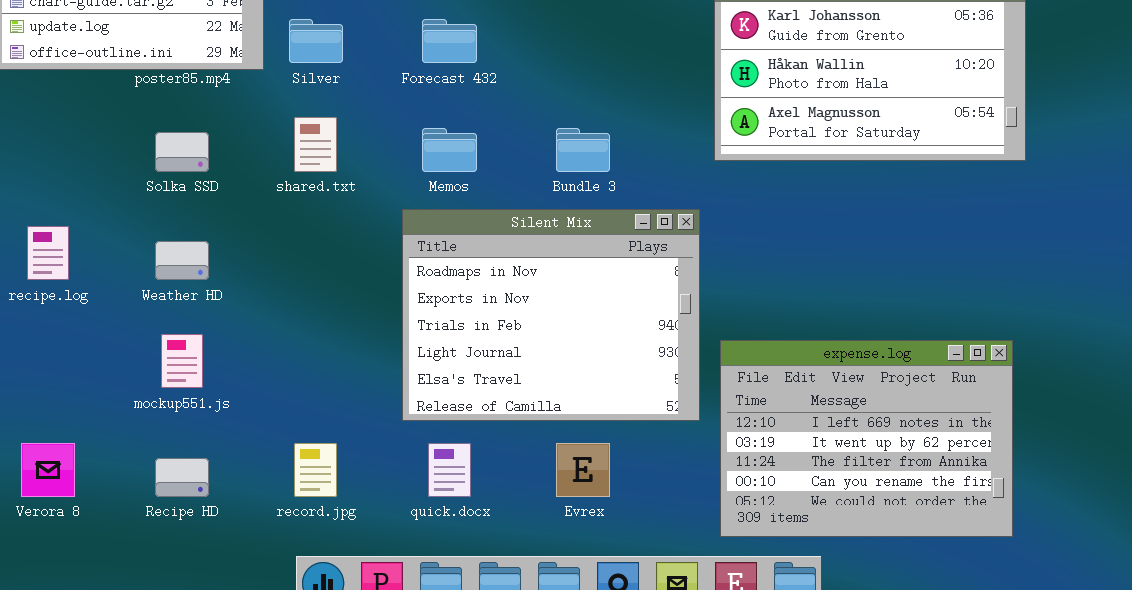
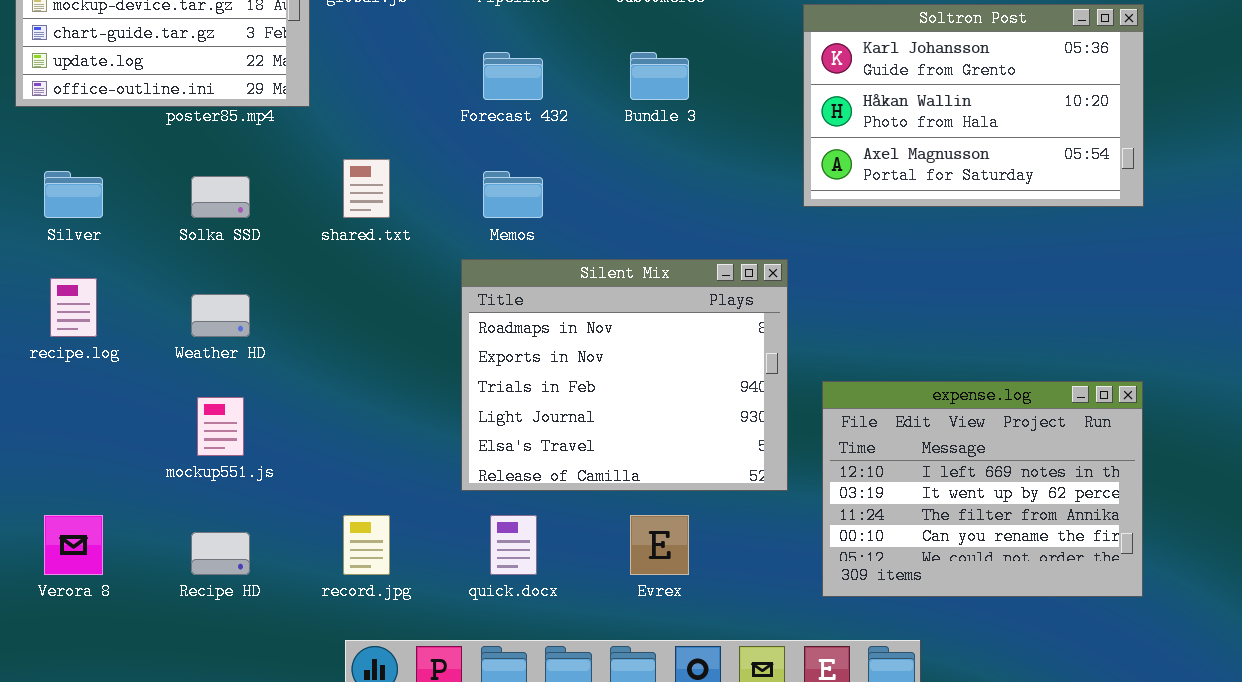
Silver: [289,19,343,63] -> [44,171,103,218], moved
Bundle 3: [556,128,610,172] -> [630,52,689,100], moved
expense.log: [720,340,1013,537] -> [822,381,1143,597], moved

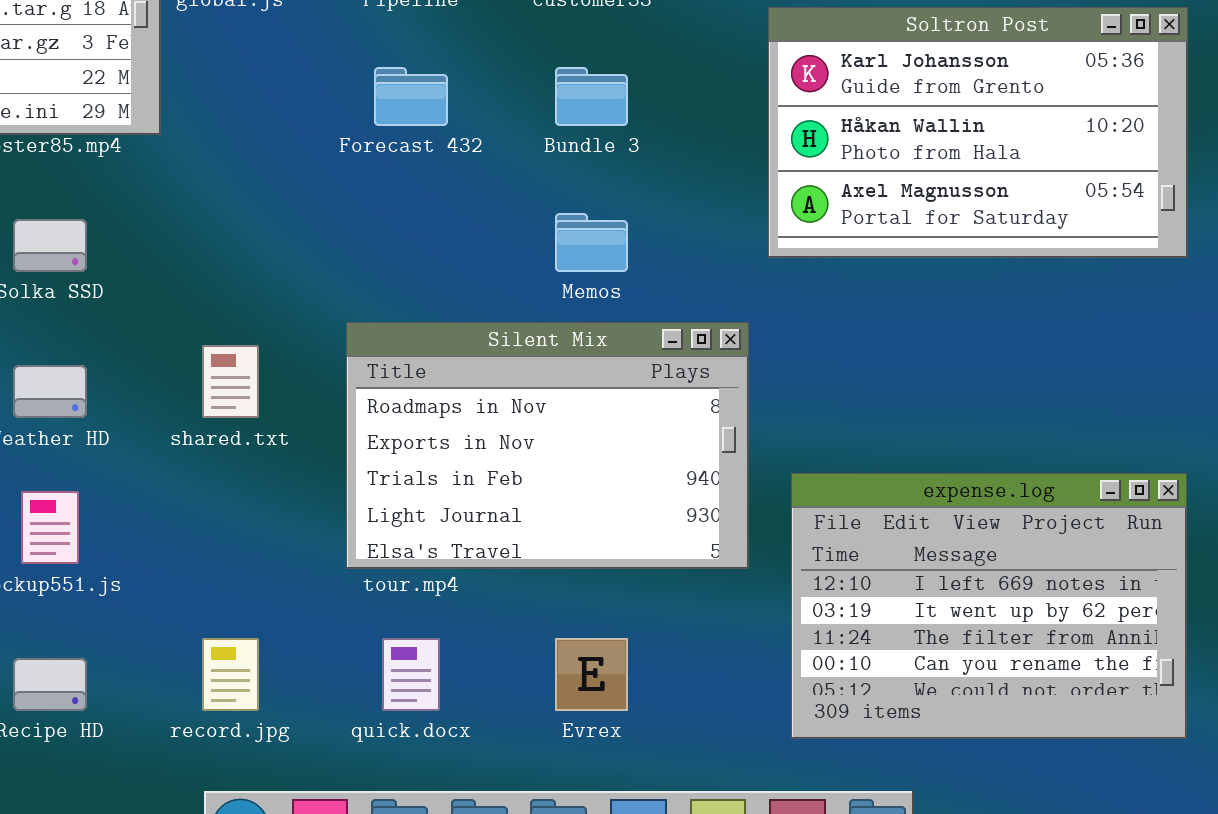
shared.txt: [343,159,390,218] -> [202,345,259,418], moved
Memos: [483,171,543,218] -> [555,213,628,272], moved
Silent Mix: [461,259,788,491] -> [346,322,749,569], resized

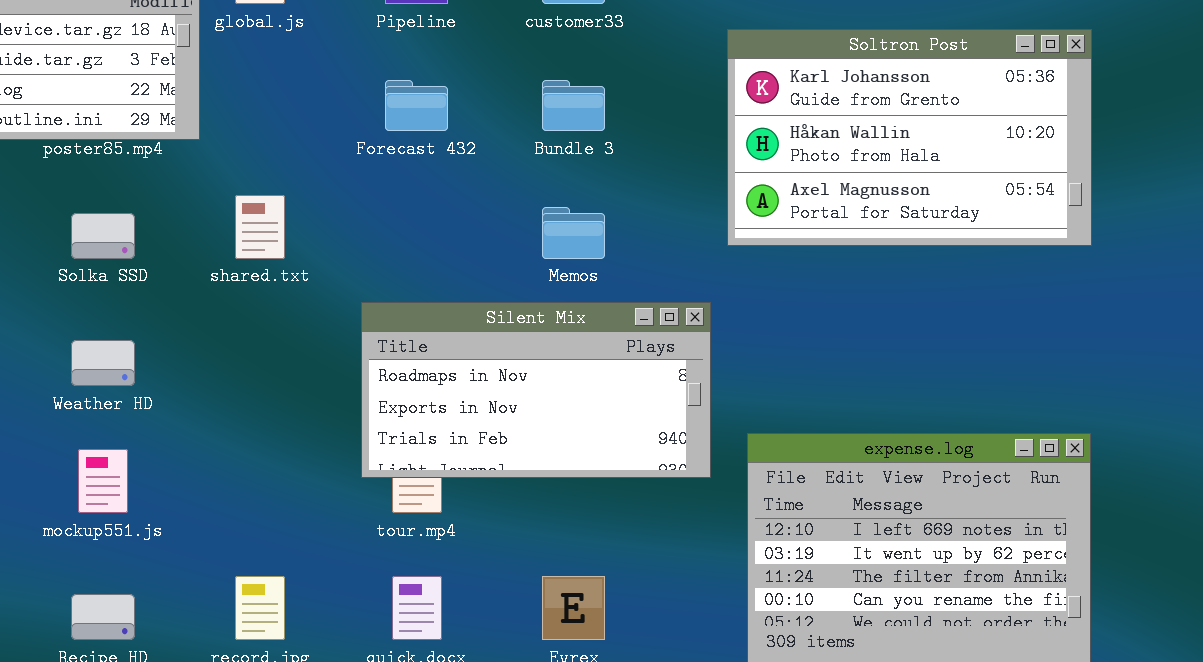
Silent Mix: [346,322,749,569] -> [361,302,711,478], resized
shared.txt: [202,345,259,418] -> [235,195,285,259], moved

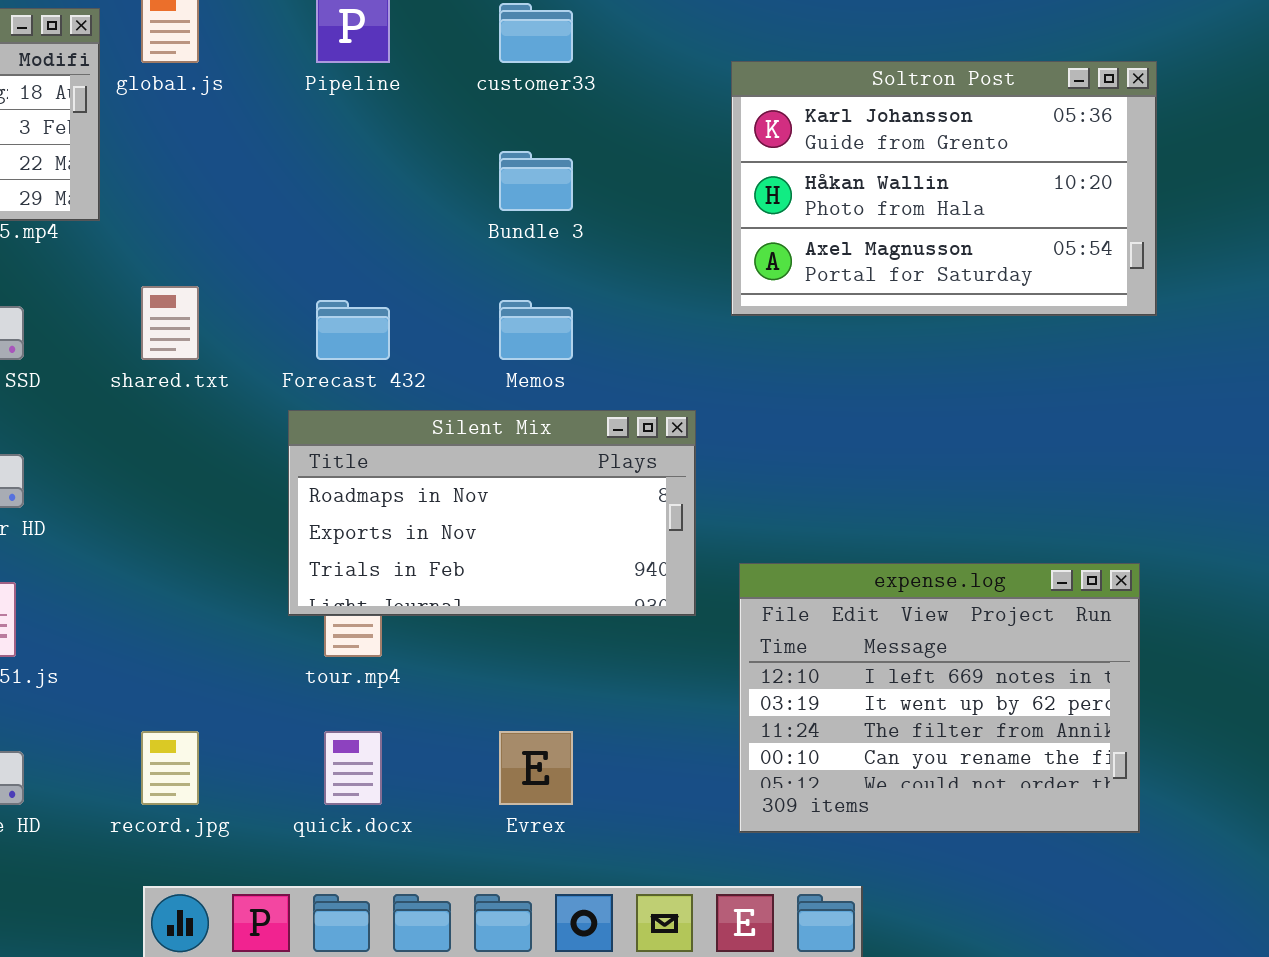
Soltron Post: [727,29,1092,246] -> [731,61,1157,316], moved
Forecast 432: [385,80,448,131] -> [316,300,390,360], moved

